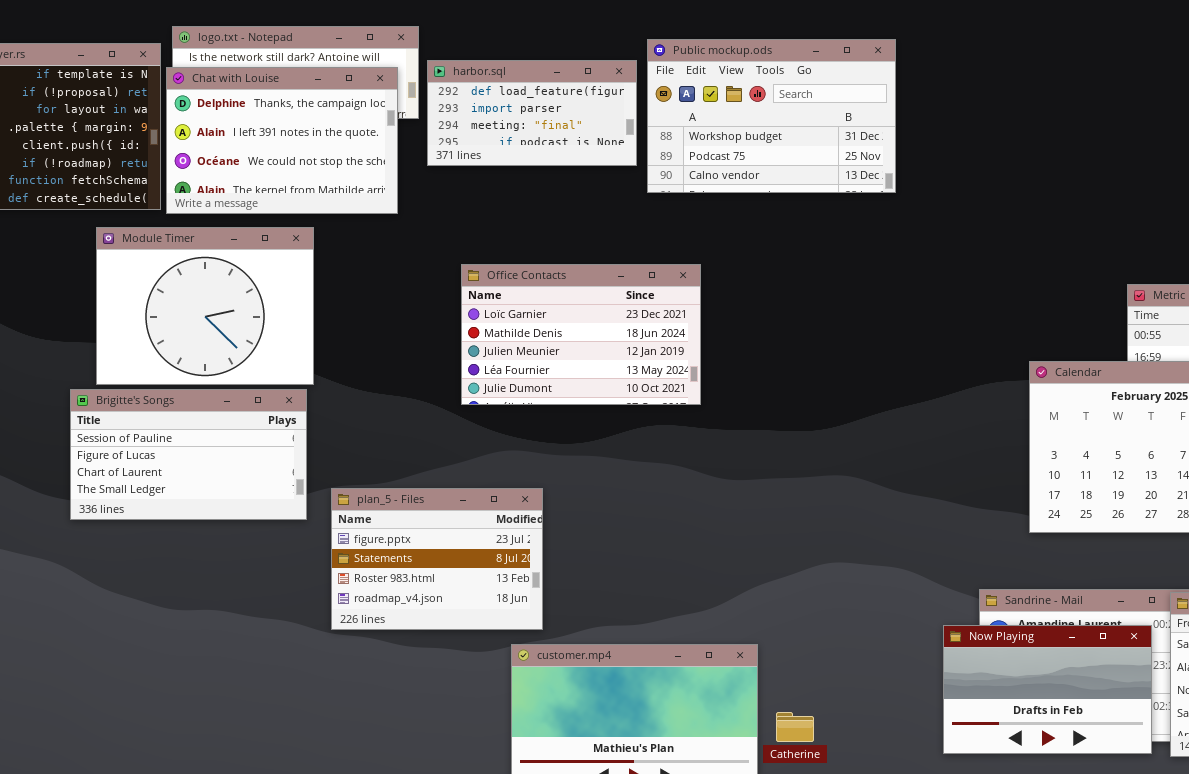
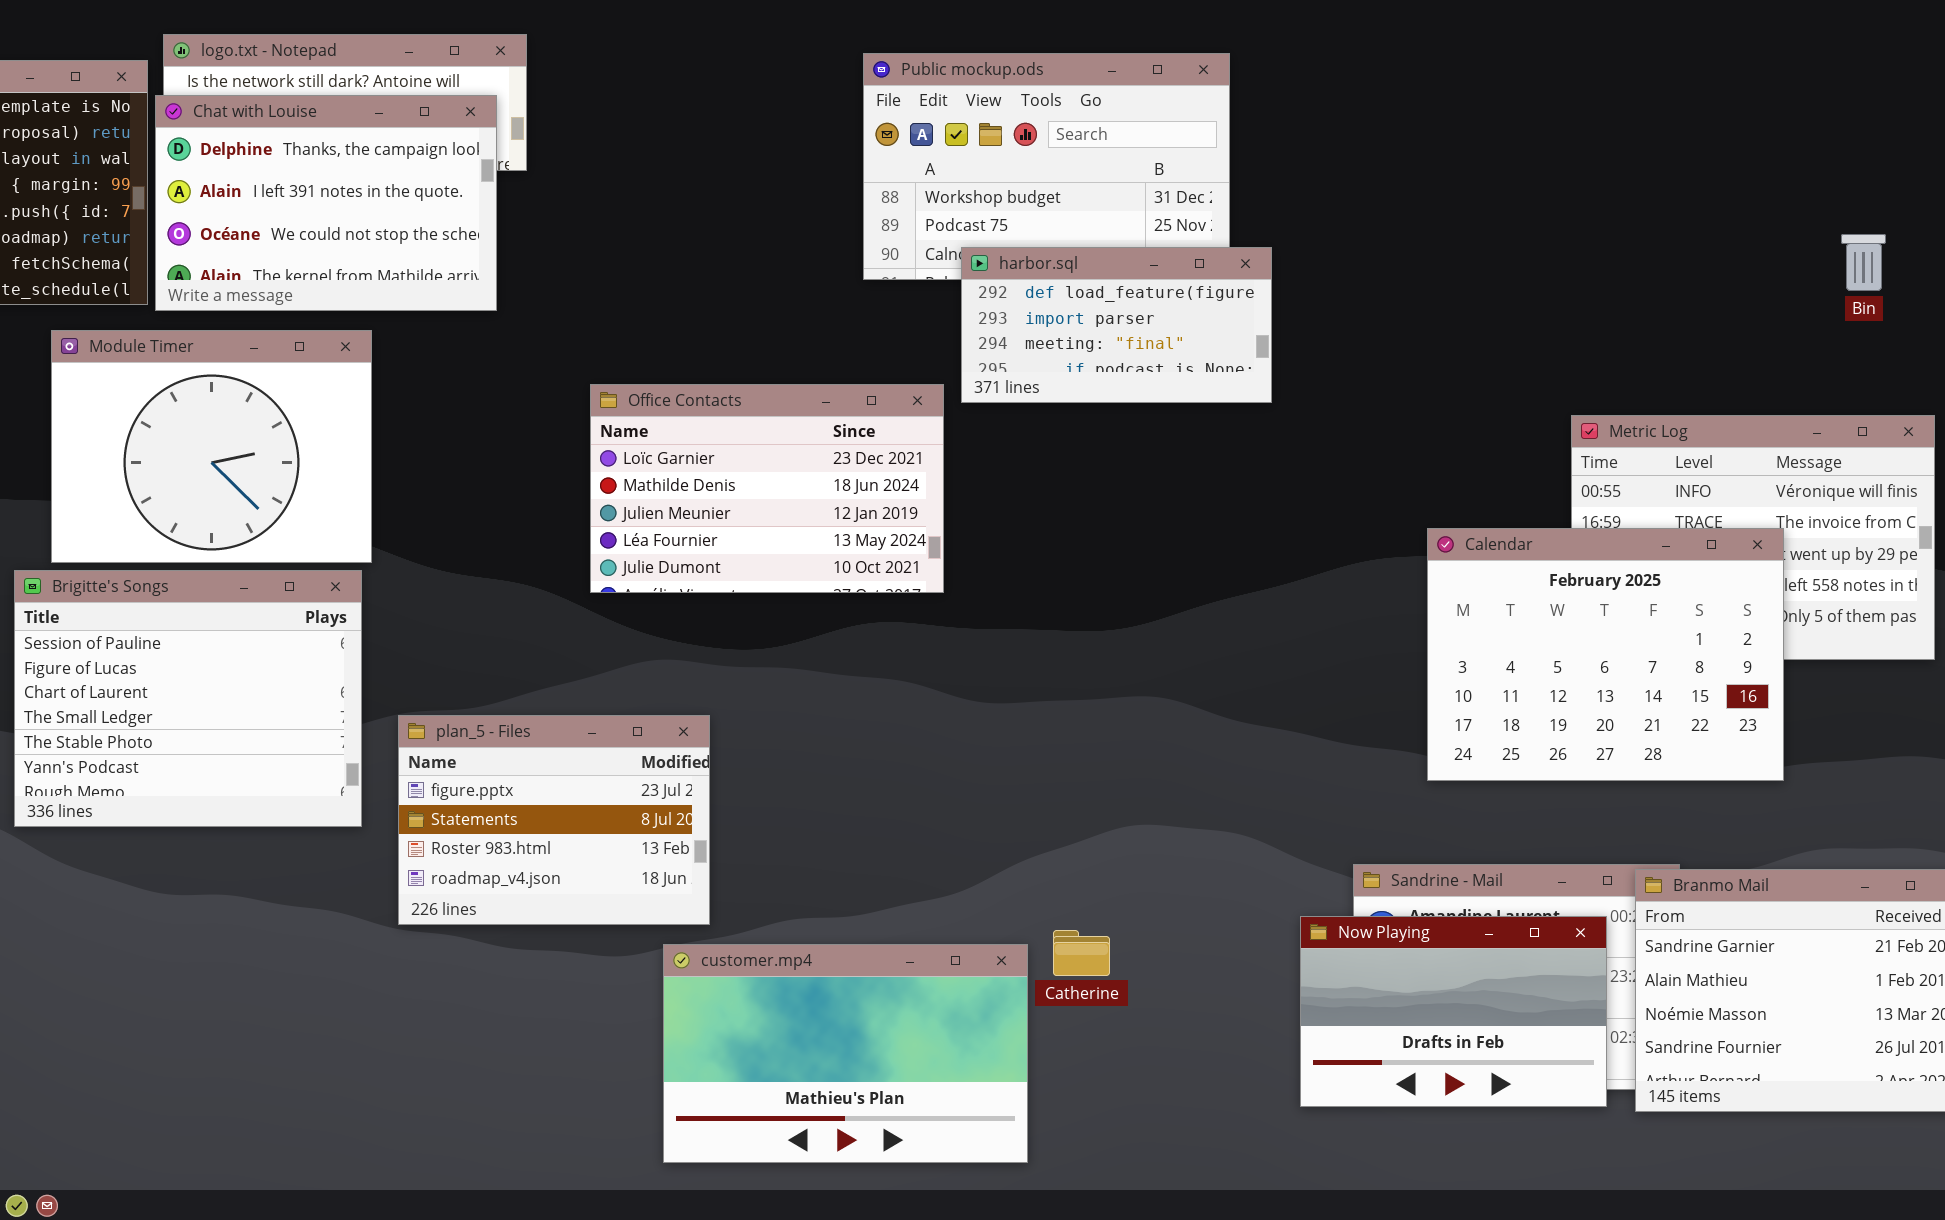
harbor.sql: [427,60,637,166] -> [961,247,1272,403], moved
Brigitte's Songs: [70,389,307,520] -> [14,570,362,827], resized
Catherine: [776,712,814,742] -> [1053,930,1110,976], moved

